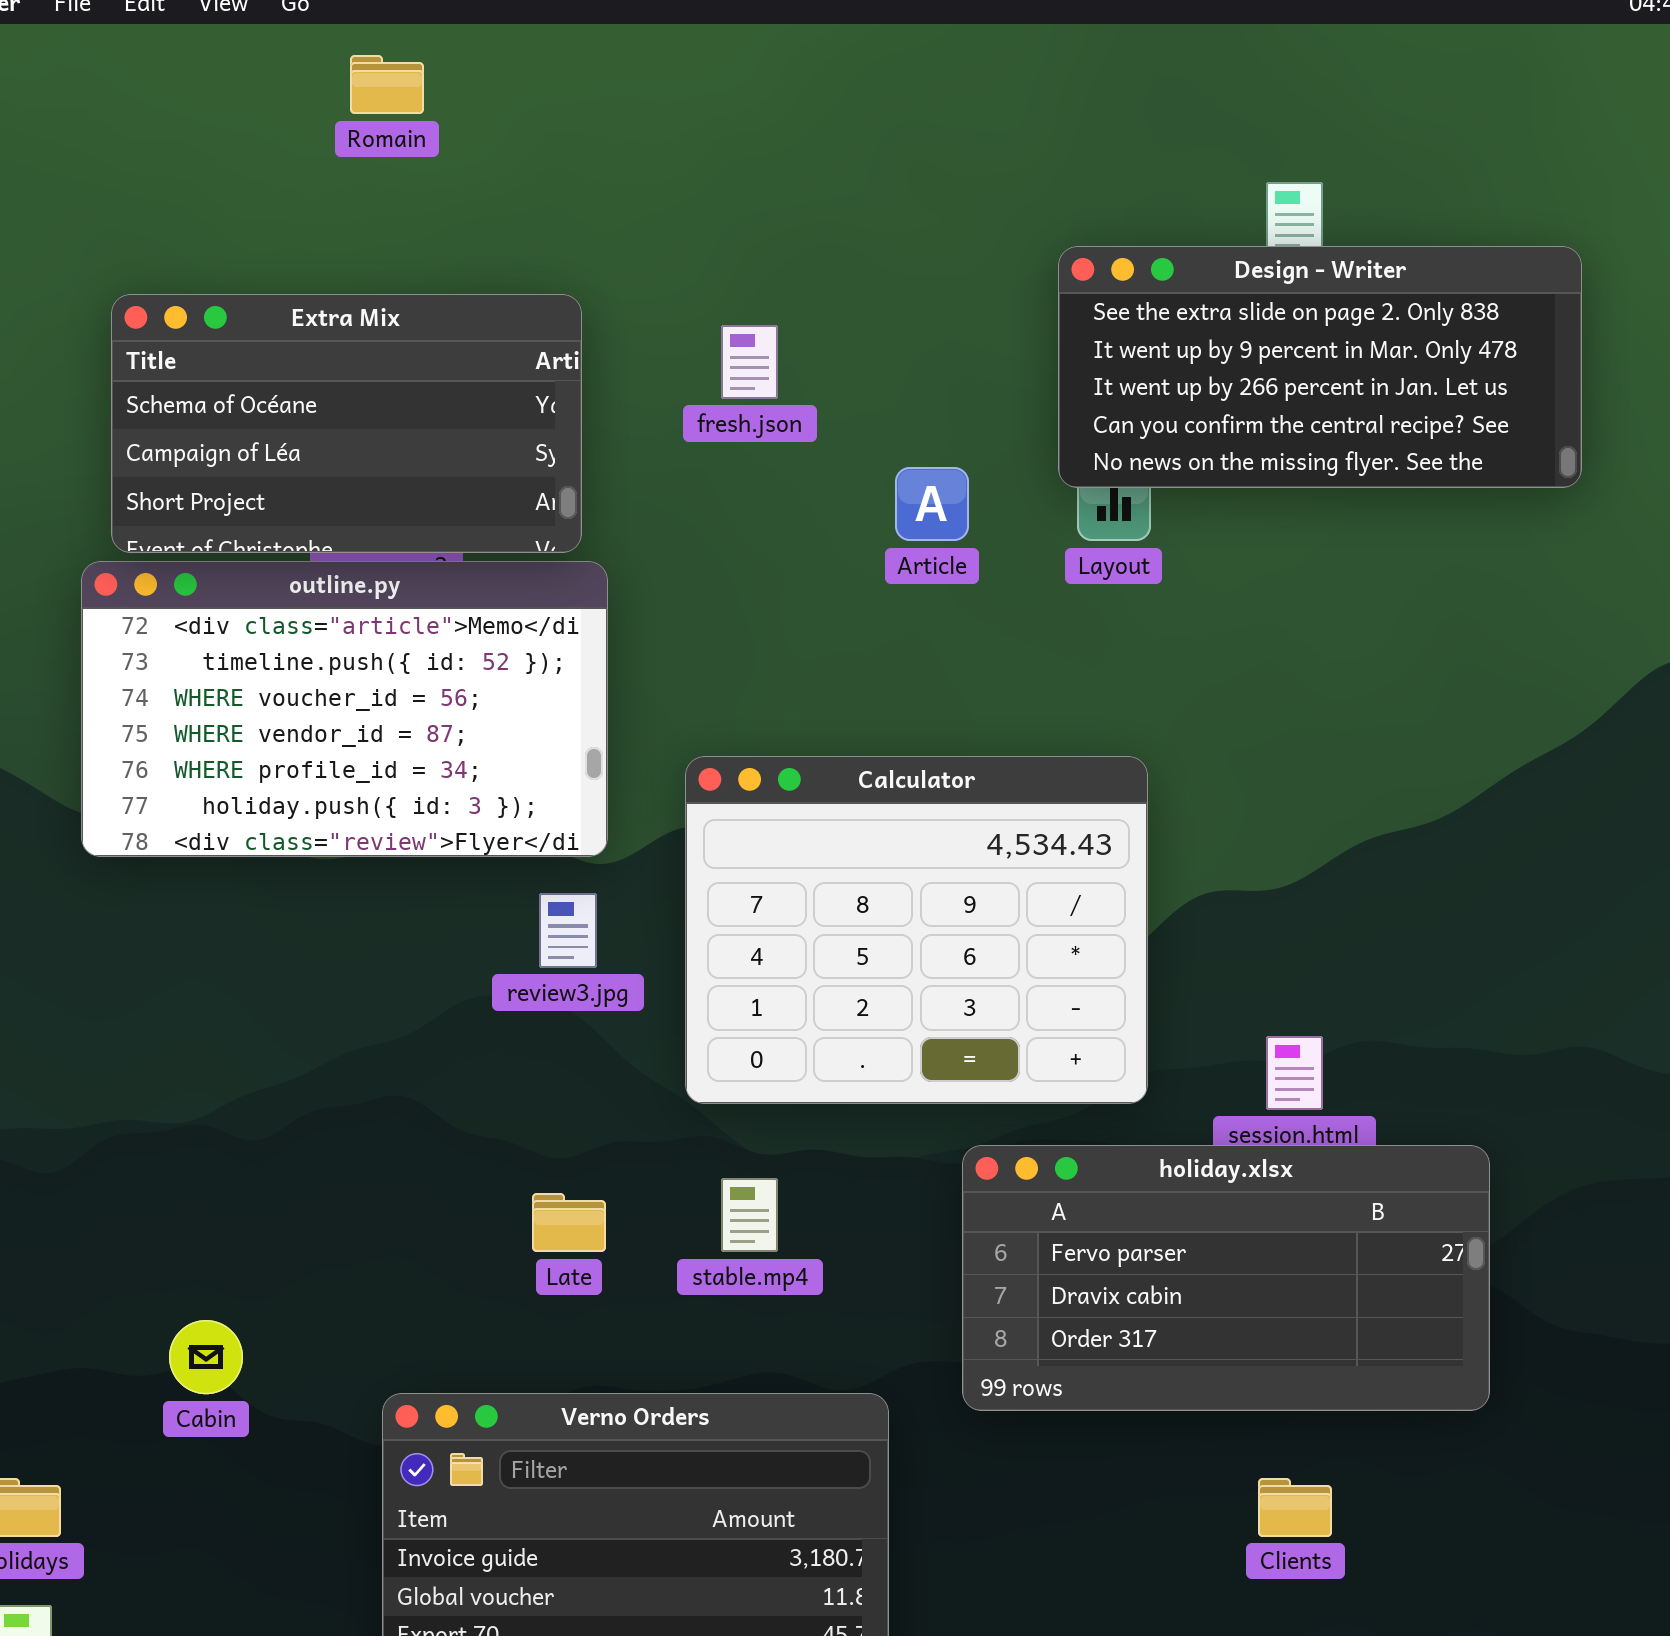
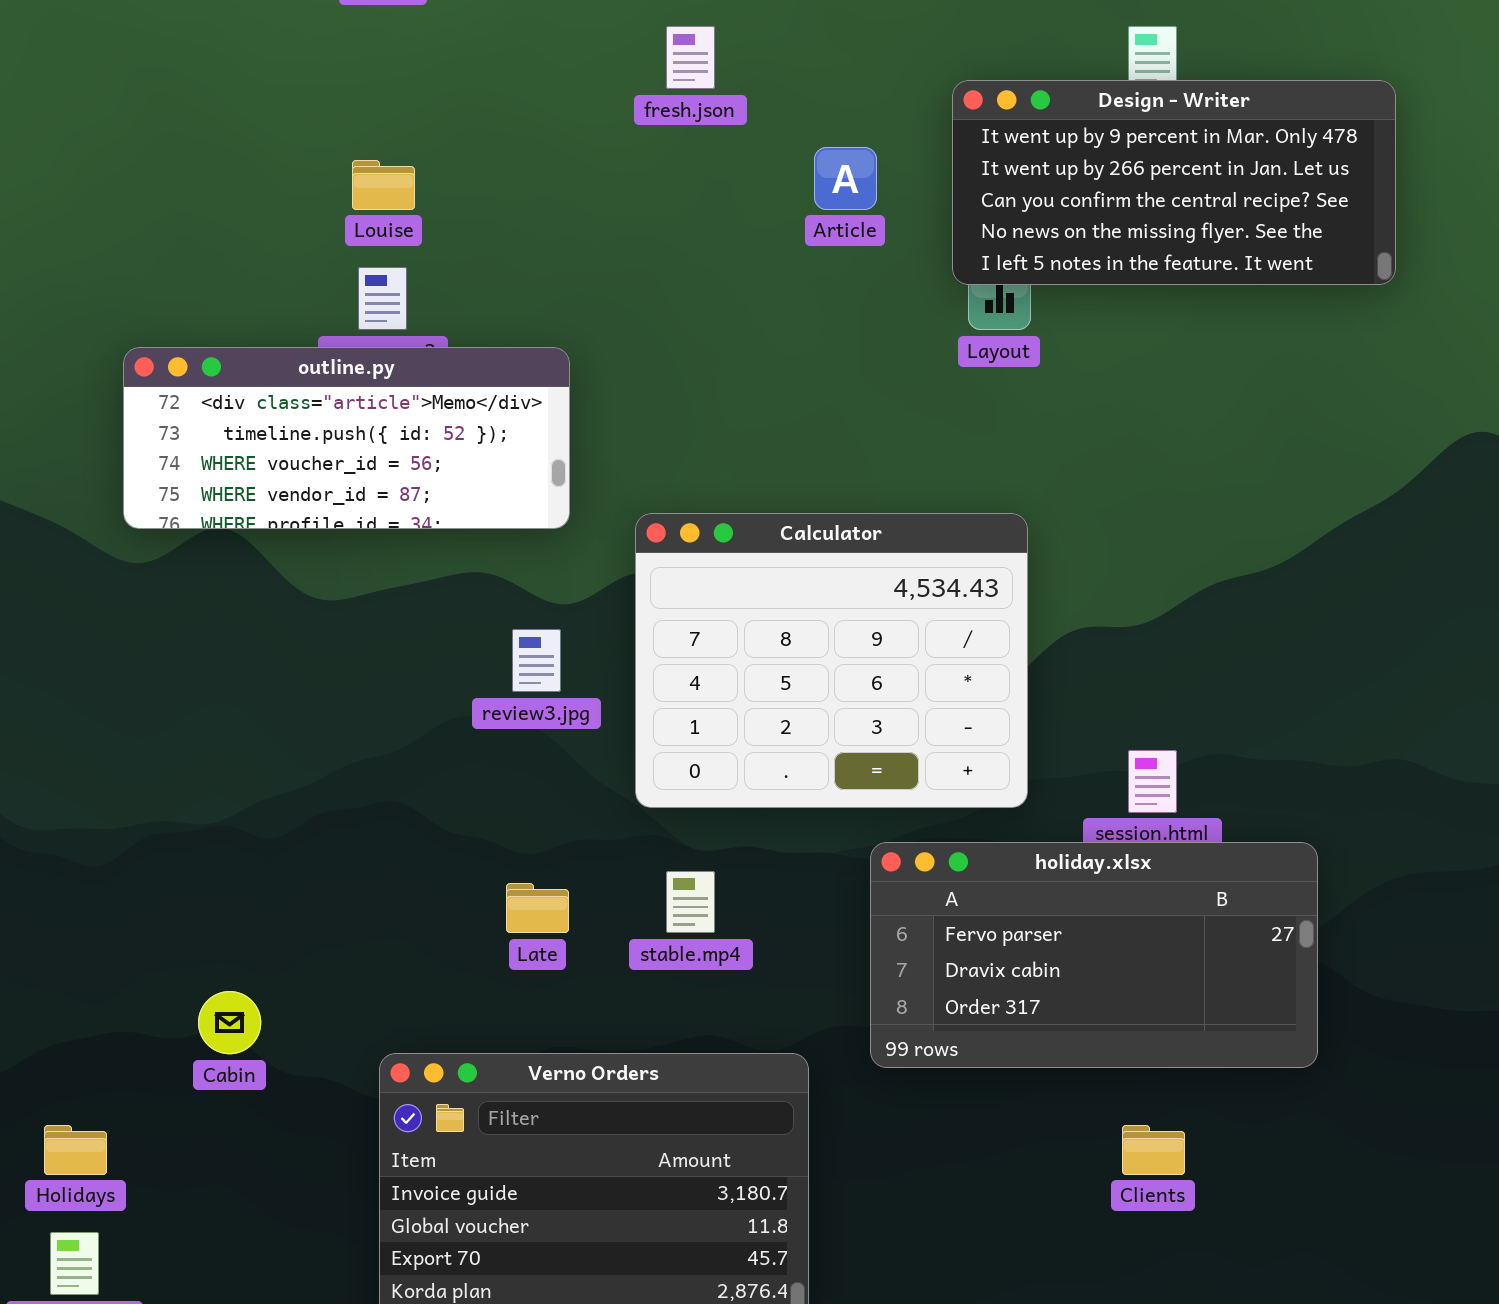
Design - Writer: [1058,246,1582,488] -> [952,80,1396,285], scrolled down 1 row
Extra Mix: [111,294,582,553] -> none, closed
fresh.json: [721,325,778,399] -> [666,26,715,89], moved
Article: [895,467,969,541] -> [814,147,877,210], moved
outline.py: [81,561,608,857] -> [123,347,570,529], resized

